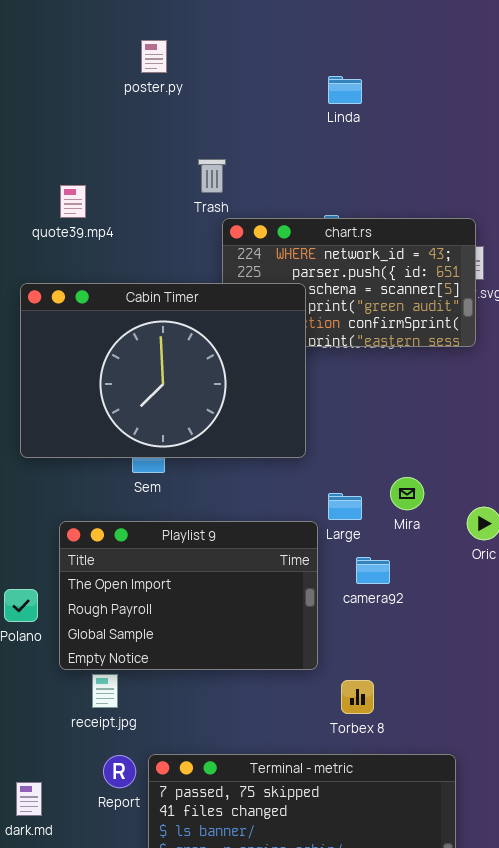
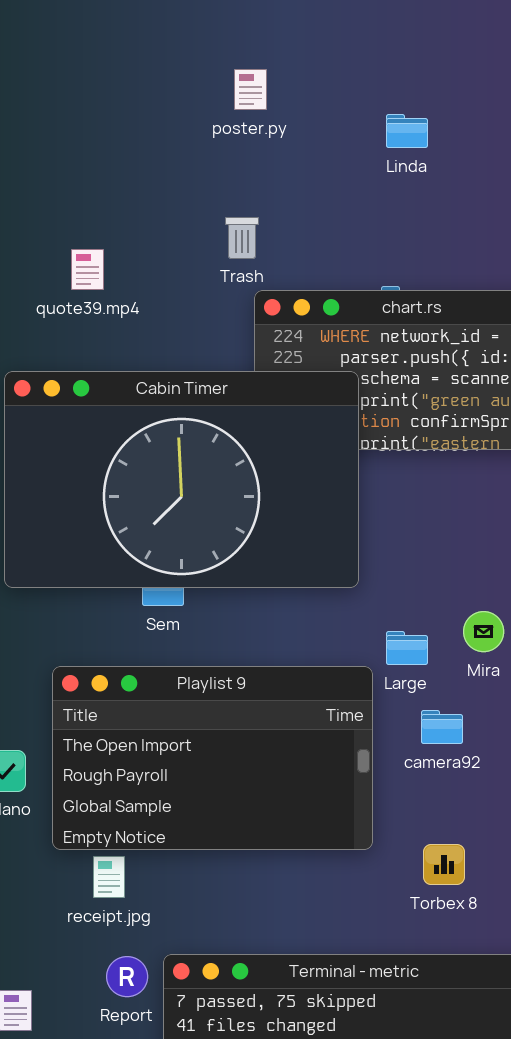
poster.py: [141,40,167,73] -> [234,69,267,110], moved
quote39.mp4: [60,185,86,218] -> [71,249,104,290], moved
Torbex 8: [341,680,374,714] -> [423,844,465,885], moved

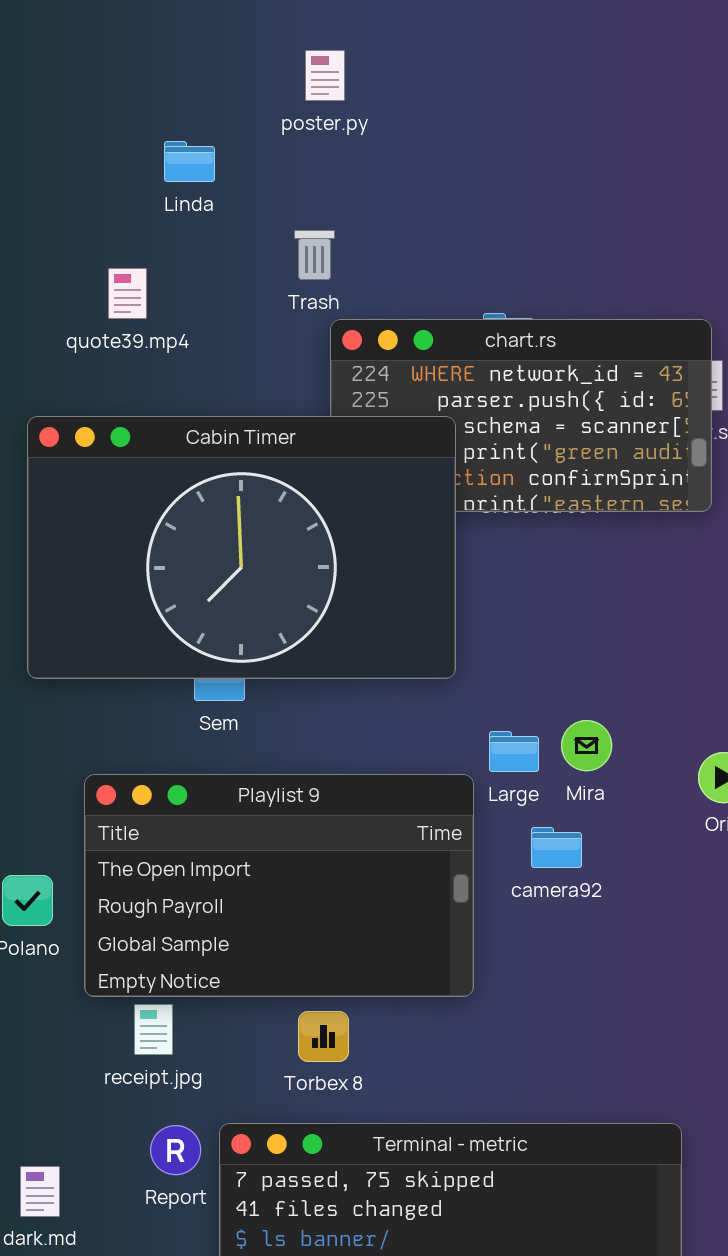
Linda: [386,114,428,148] -> [164,141,215,182], moved
Mira: [463,611,504,652] -> [561,720,612,771], moved
Torbex 8: [423,844,465,885] -> [298,1011,349,1062], moved

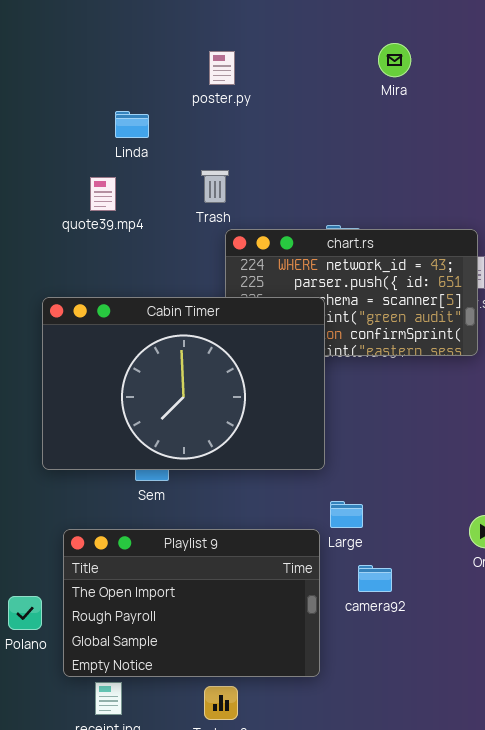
quote39.mp4: [108,268,147,319] -> [90,177,116,211], moved
Cabin Timer: [27,416,456,679] -> [42,297,325,470], moved
Mira: [561,720,612,771] -> [378,43,411,77], moved

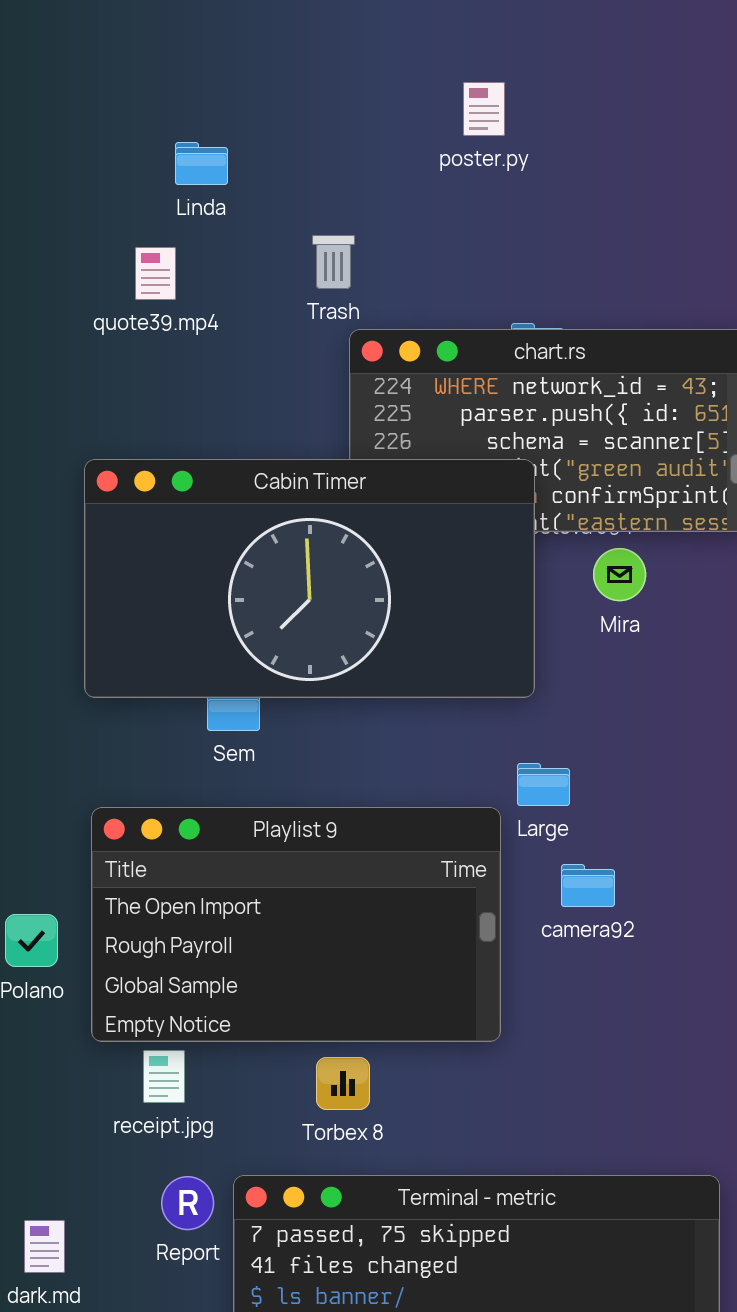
Mira: [378,43,411,77] -> [593,548,646,601], moved
poster.py: [209,51,235,85] -> [463,82,505,136], moved
Cabin Timer: [42,297,325,470] -> [84,459,535,698], moved, resized

